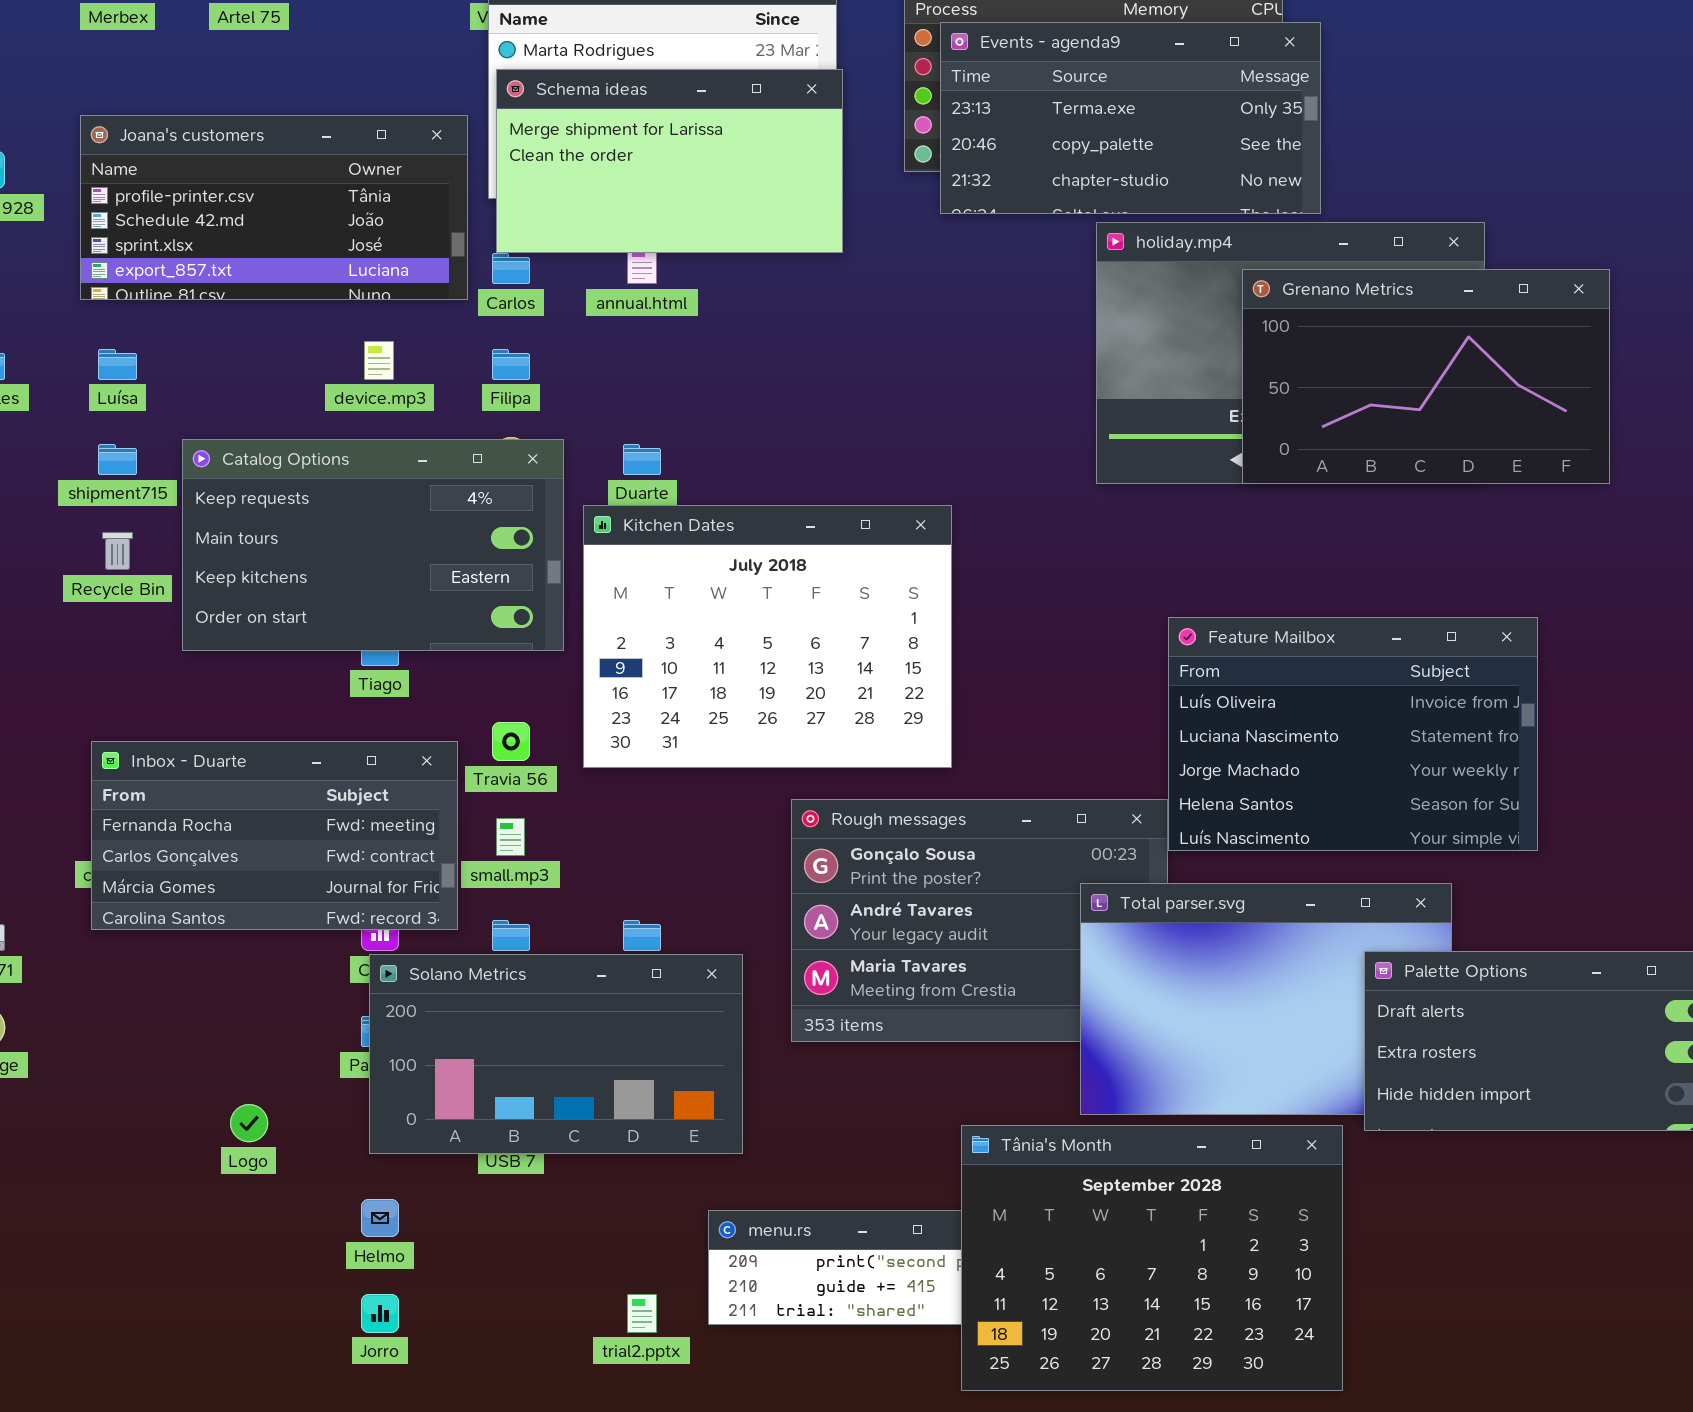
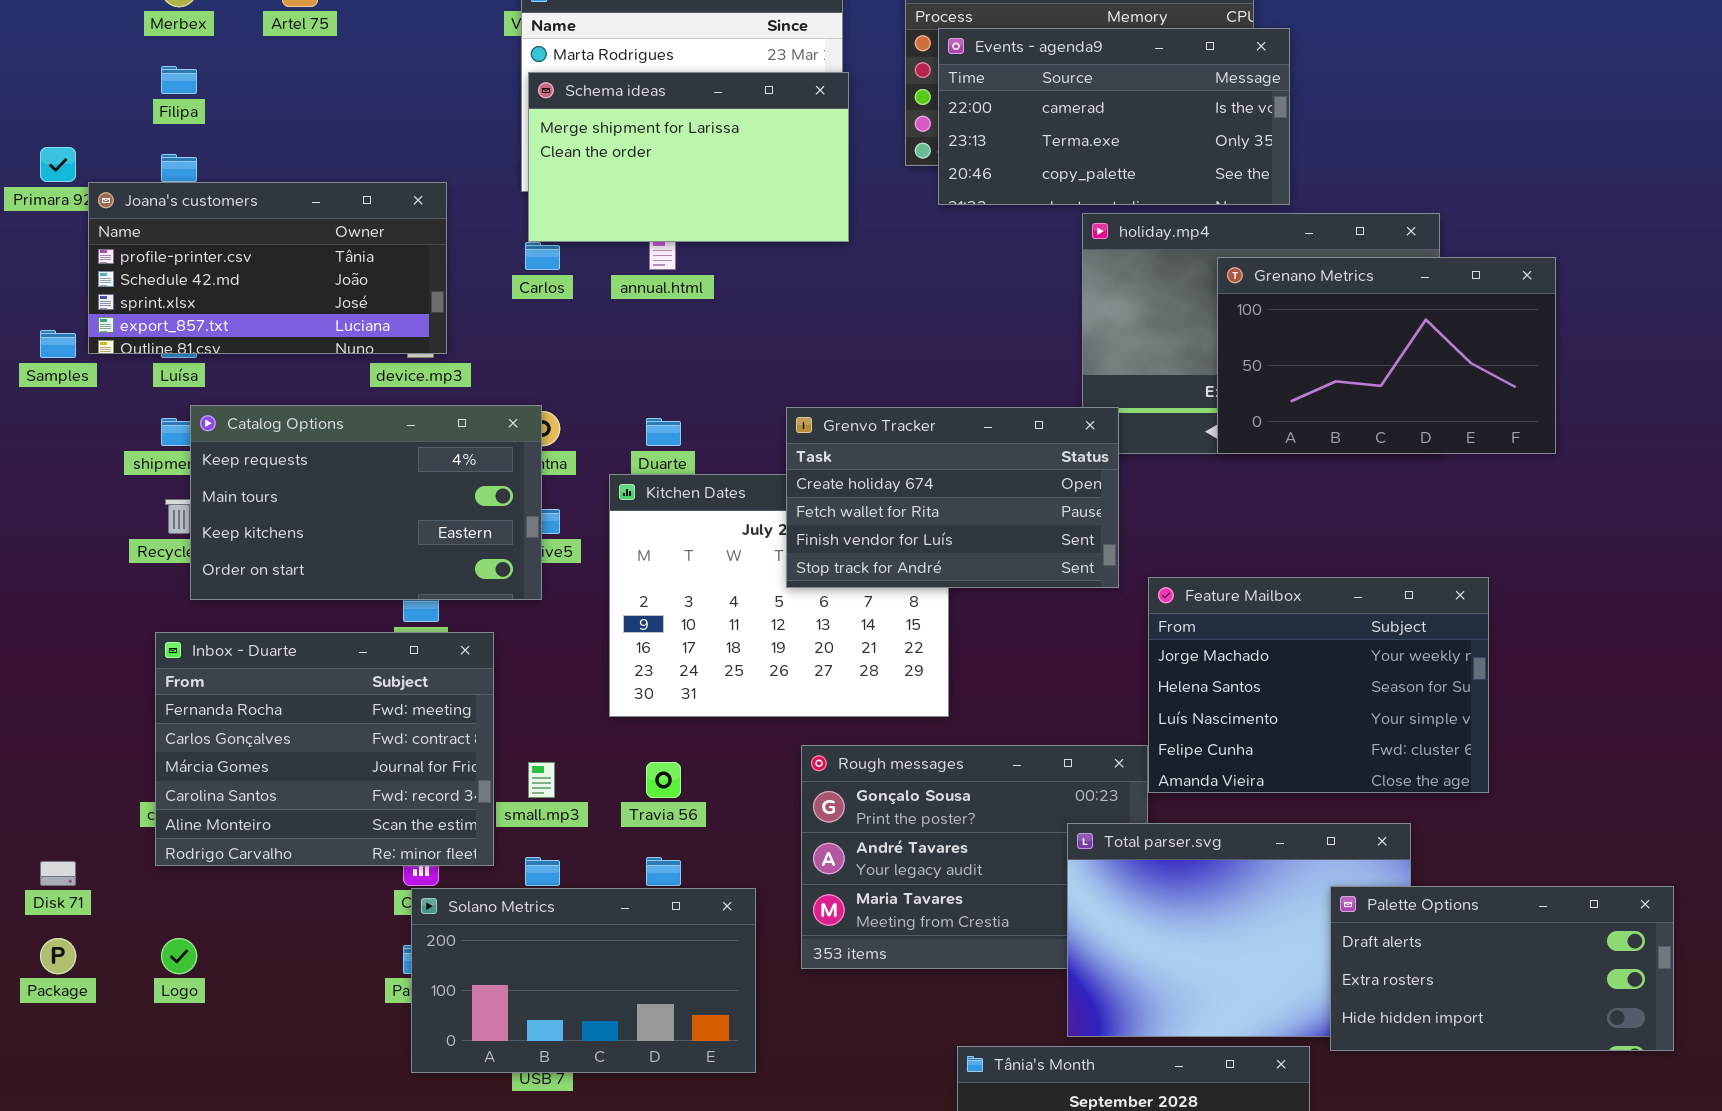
Events - agenda9: [940,22,1321,214] -> [938,28,1290,205], scrolled up 1 row
Joana's customers: [80,115,468,300] -> [88,182,447,354], moved
Filipa: [492,349,530,380] -> [161,66,197,94], moved
Grenvo Tracker: none -> [786,407,1119,588], opened
Catalog Options: [182,439,564,651] -> [190,405,542,600], moved
Feature Mailbox: [1168,617,1538,851] -> [1148,577,1489,793], scrolled down 2 rows
Travia 56: [492,722,530,761] -> [646,762,681,798], moved
Inbox - Duarte: [91,741,458,930] -> [155,632,494,866], resized
Logo: [230,1104,268,1142] -> [161,938,197,974], moved

